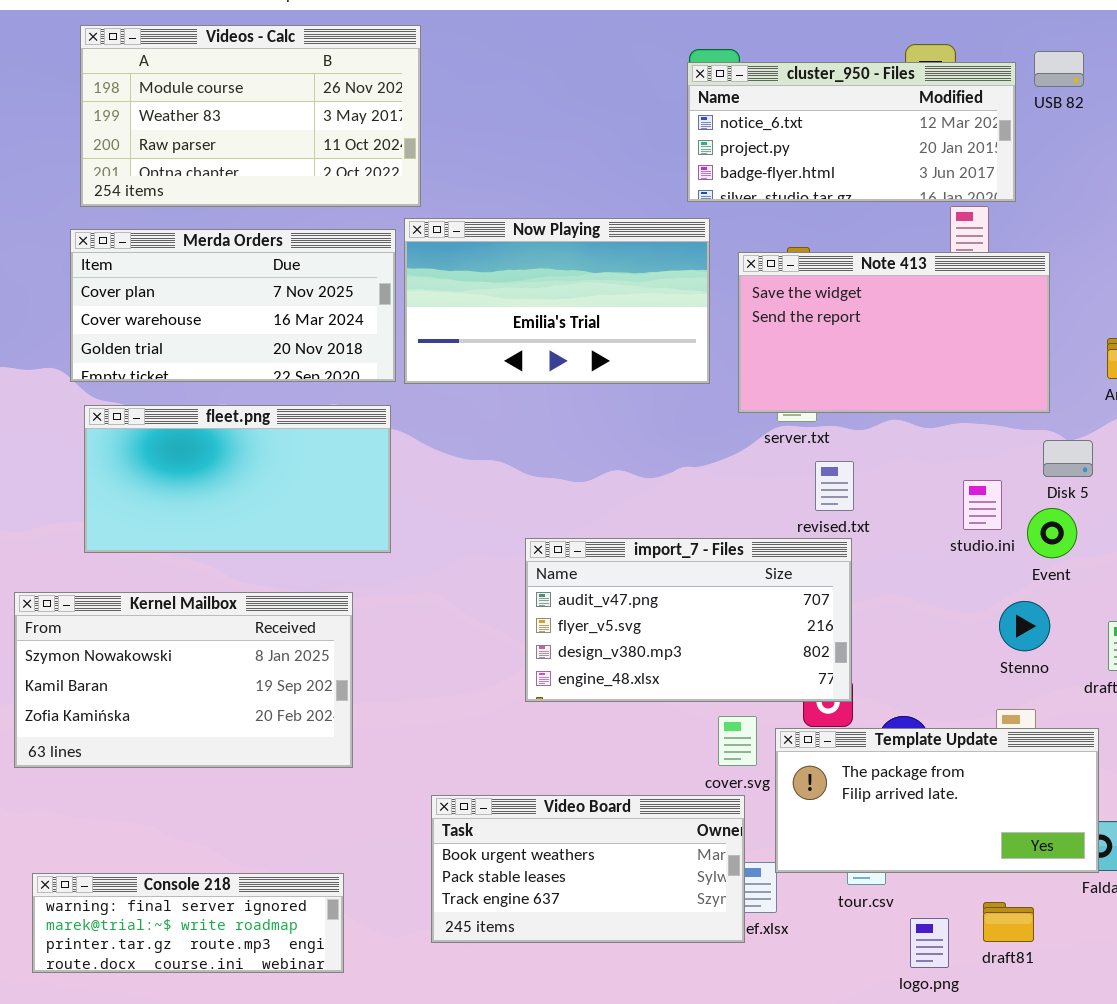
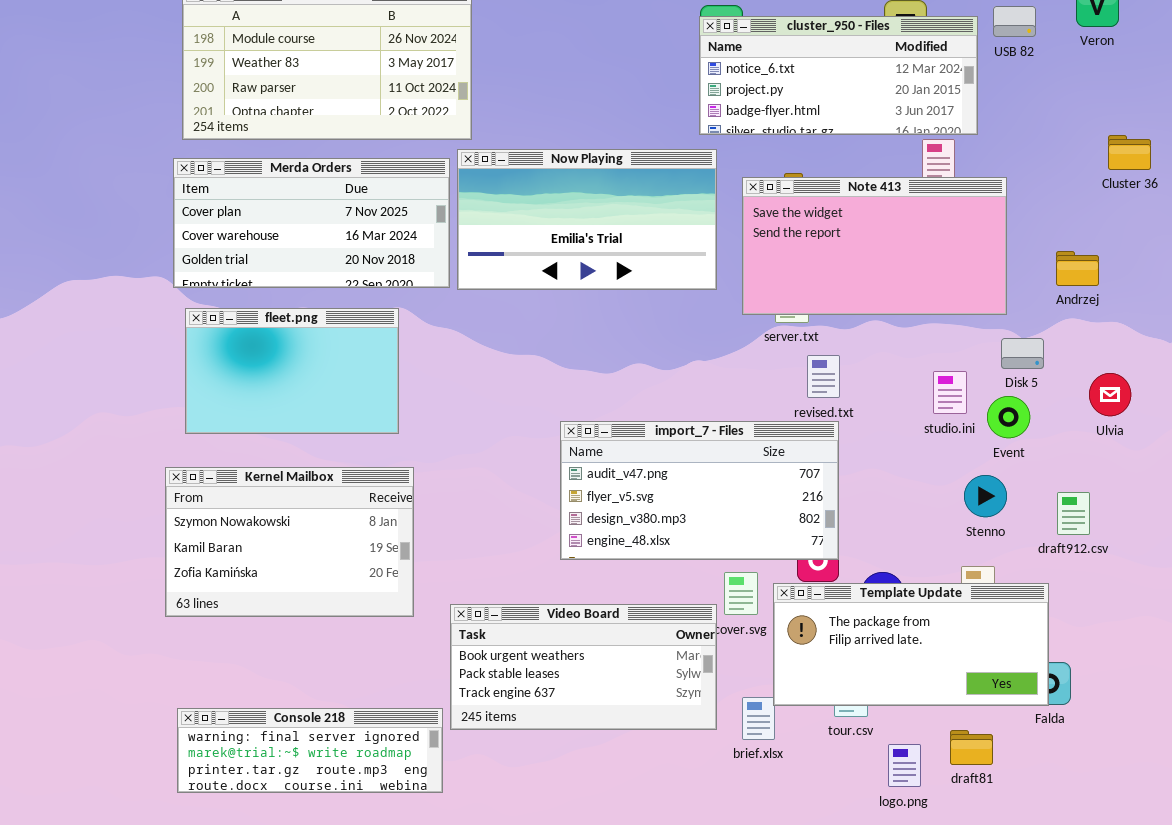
fleet.png: [84,405,391,553] -> [185,308,399,434], resized
Kernel Mailbox: [14,592,353,768] -> [165,467,414,617], resized
Video Board: [431,795,745,943] -> [450,604,717,730], moved
Console 218: [32,873,344,973] -> [177,708,443,793], moved

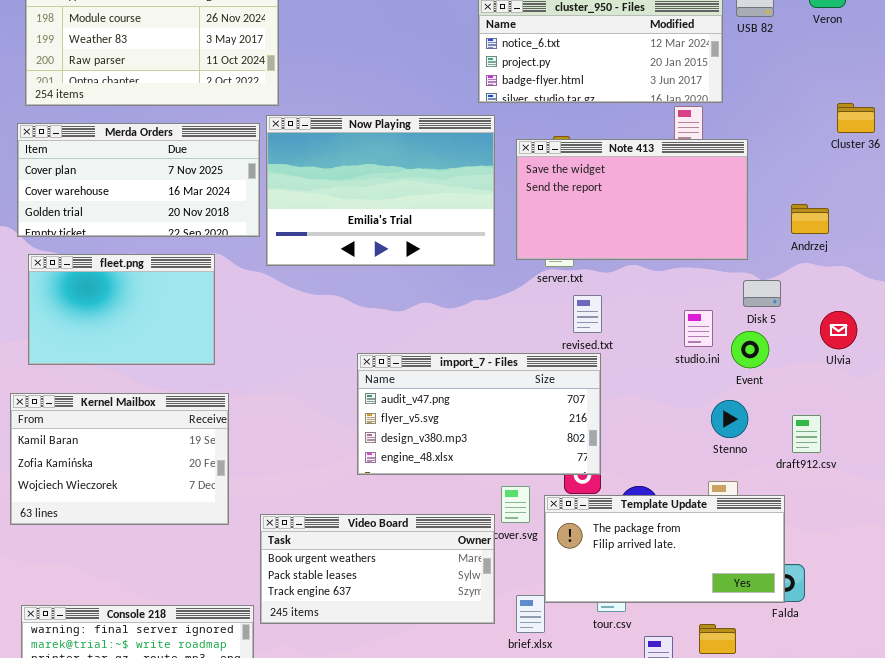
Now Playing: [457,149,717,290] -> [266,115,495,266], resized
Kernel Mailbox: [165,467,414,617] -> [10,393,229,525], scrolled down 1 row

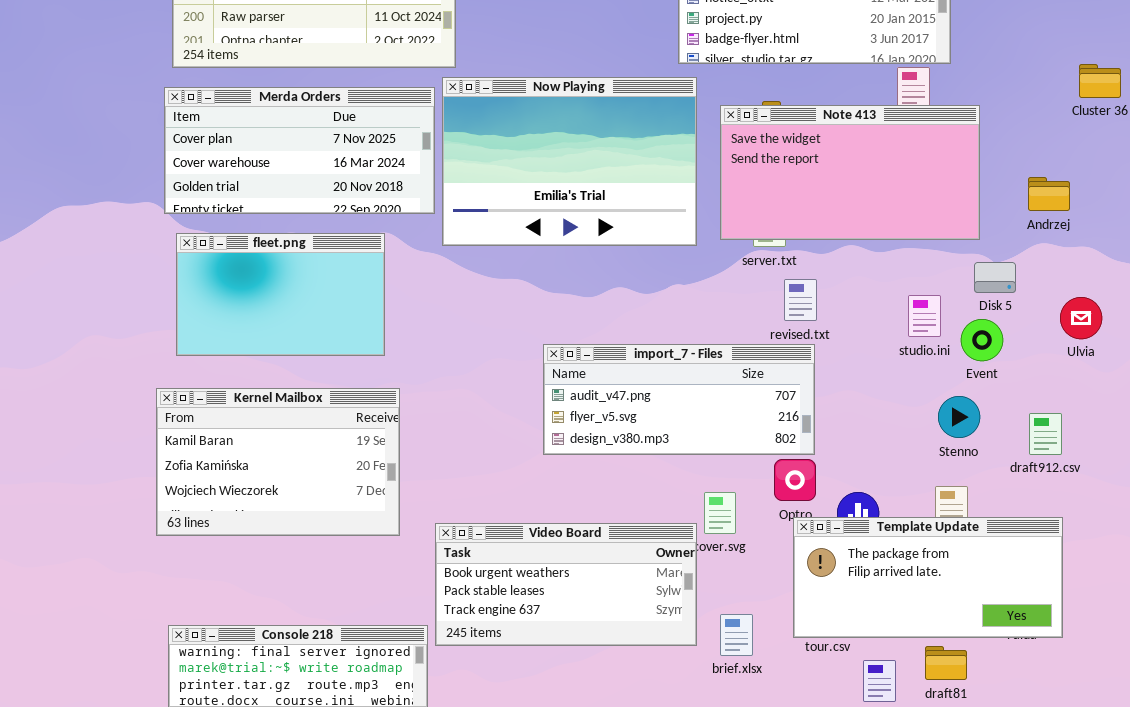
import_7 - Files: [357,353,601,475] -> [543,344,815,455], resized
Template Update: [544,495,785,603] -> [793,517,1063,638], moved

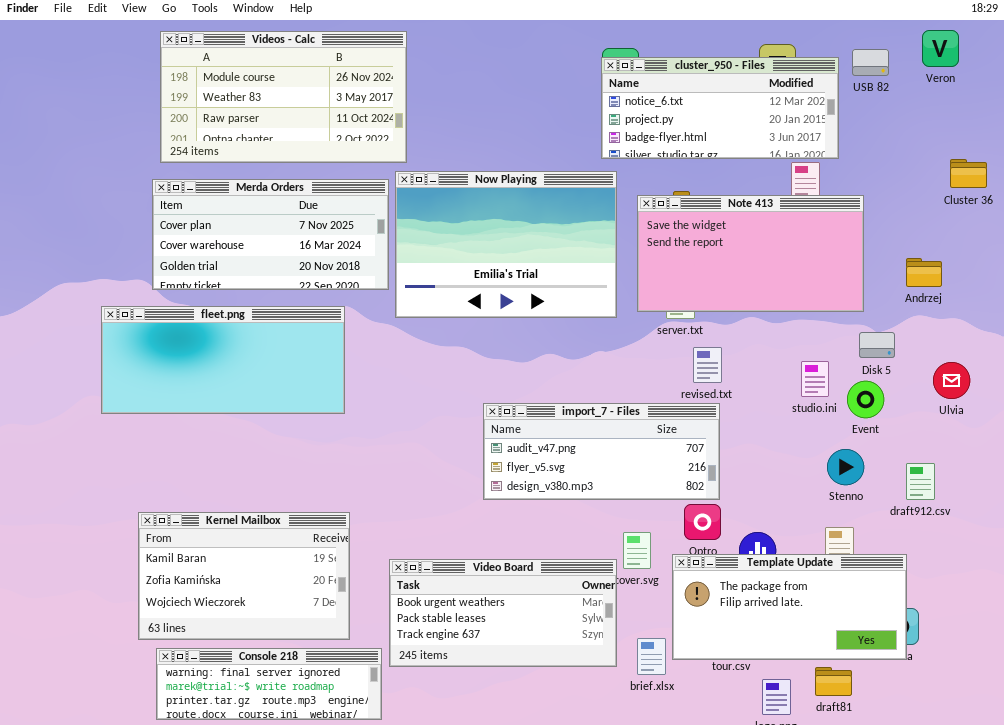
fleet.png: [176,233,385,356] -> [101,306,345,414], resized
Kernel Mailbox: [156,388,400,536] -> [138,512,350,640], moved
Template Update: [793,517,1063,638] -> [672,554,907,660], moved

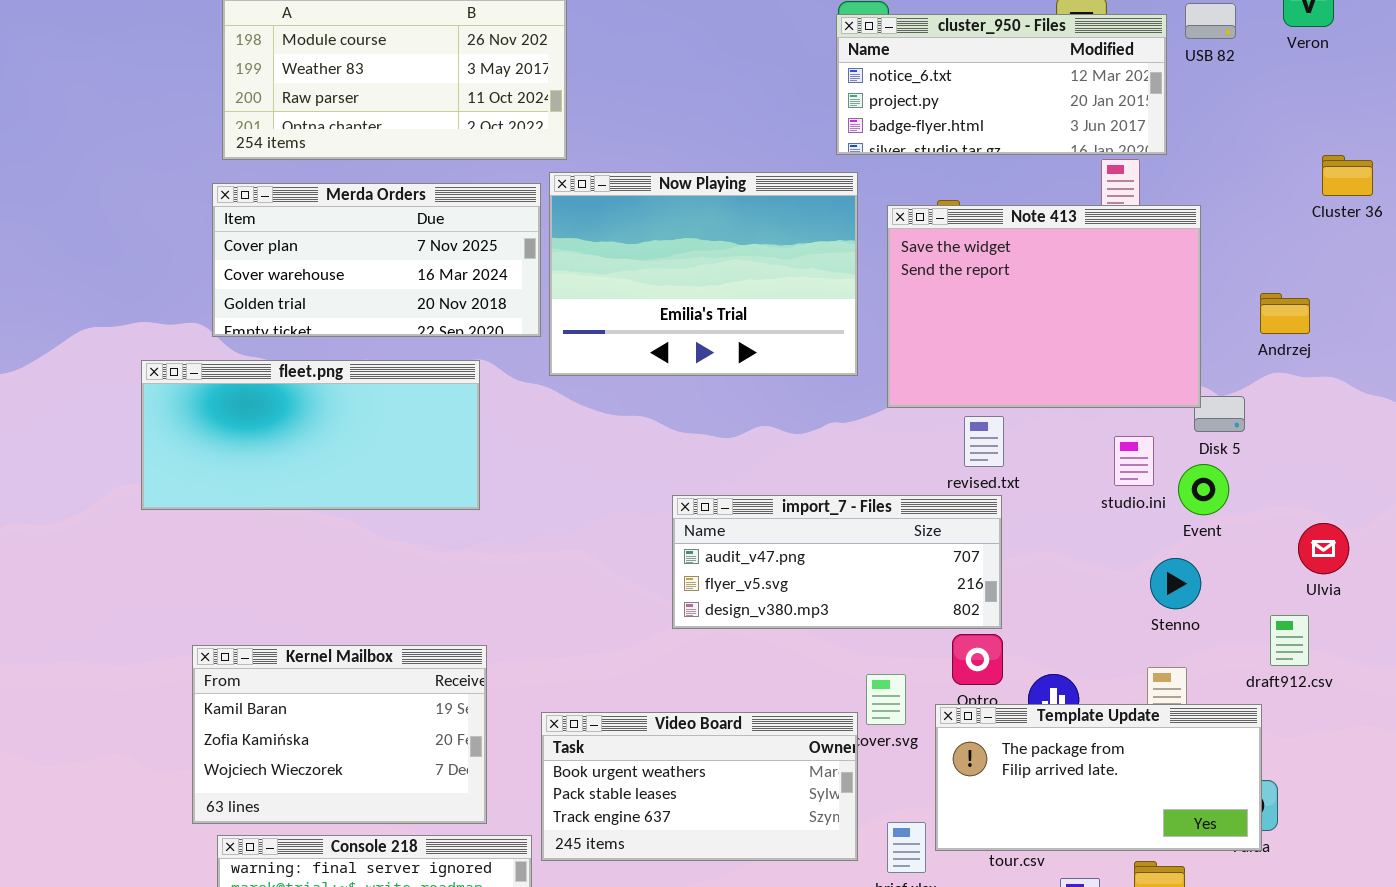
Note 413: [637,195,864,312] -> [887,205,1201,408], resized
Ulvia: [933,362,970,399] -> [1298,523,1349,574], moved
draft912.csv: [906,463,935,500] -> [1270,615,1309,666], moved

